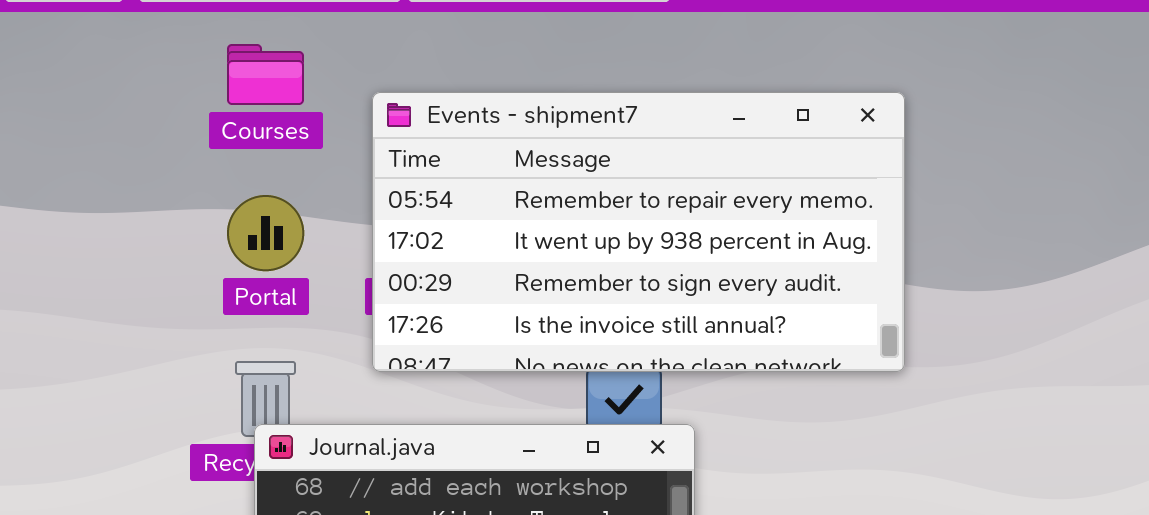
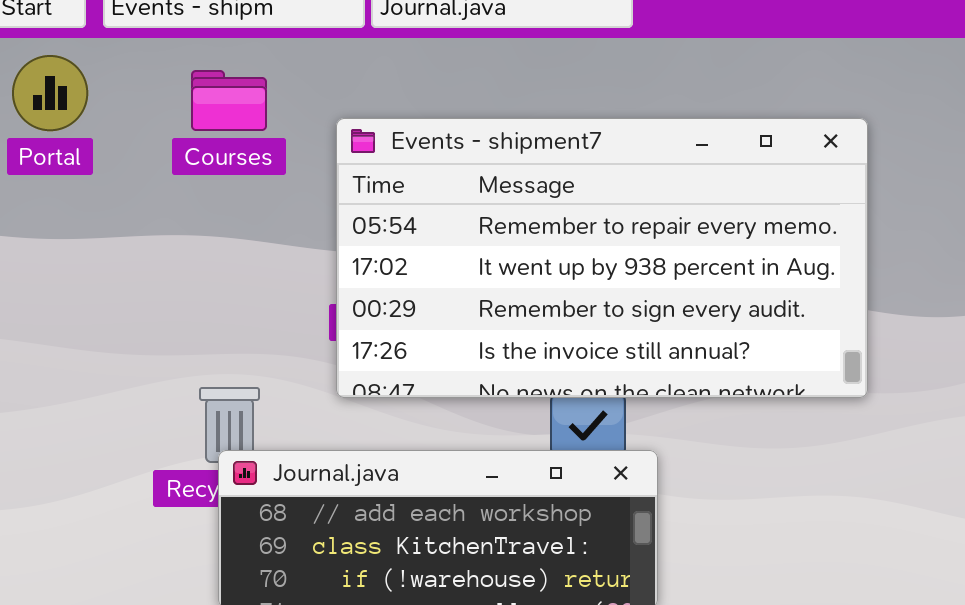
Portal: [227,195,304,271] -> [12,55,88,131], moved

